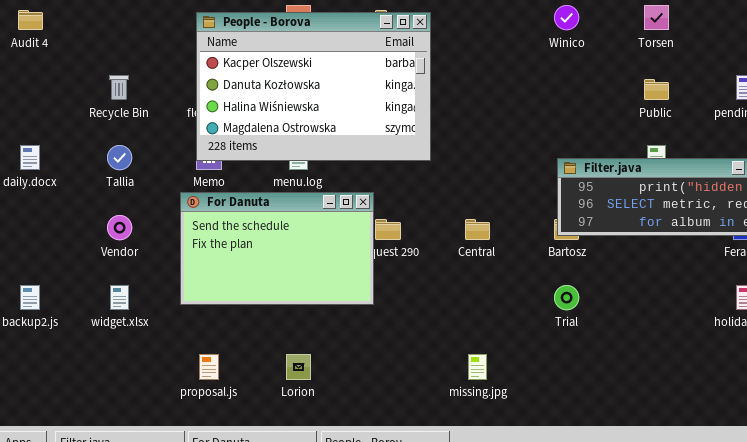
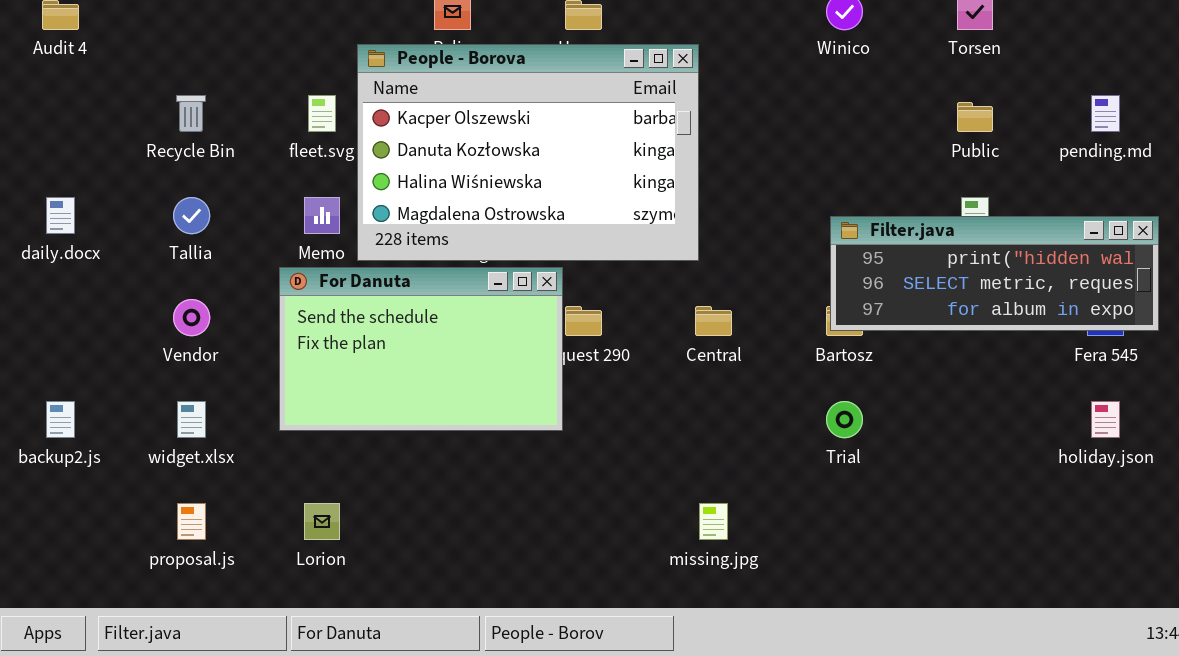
People - Borova: [196,12,431,161] -> [357,44,699,261], moved
proposal.js: [199,354,219,380] -> [177,503,206,540], moved
Lorion: [286,354,311,380] -> [304,503,340,540], moved

